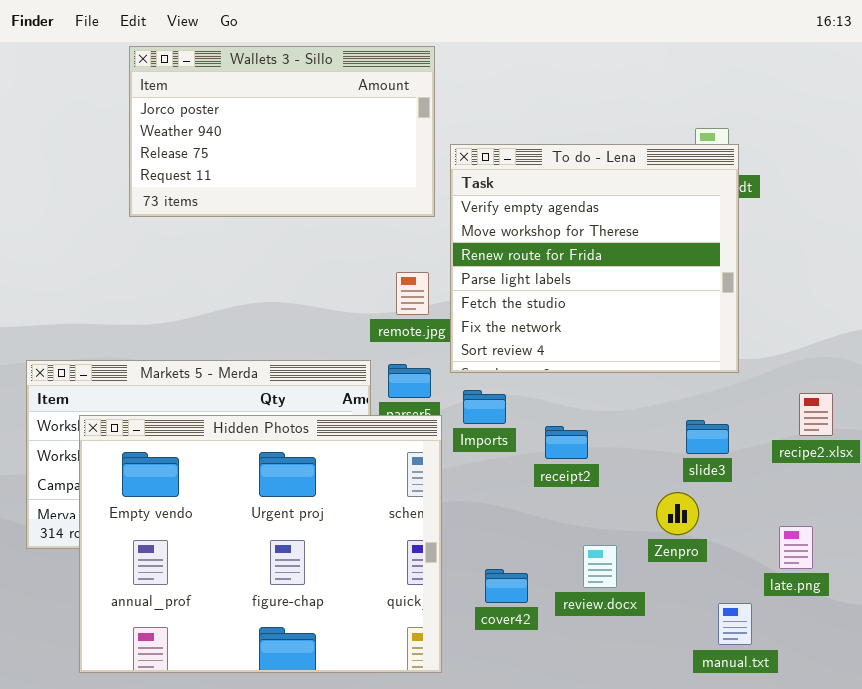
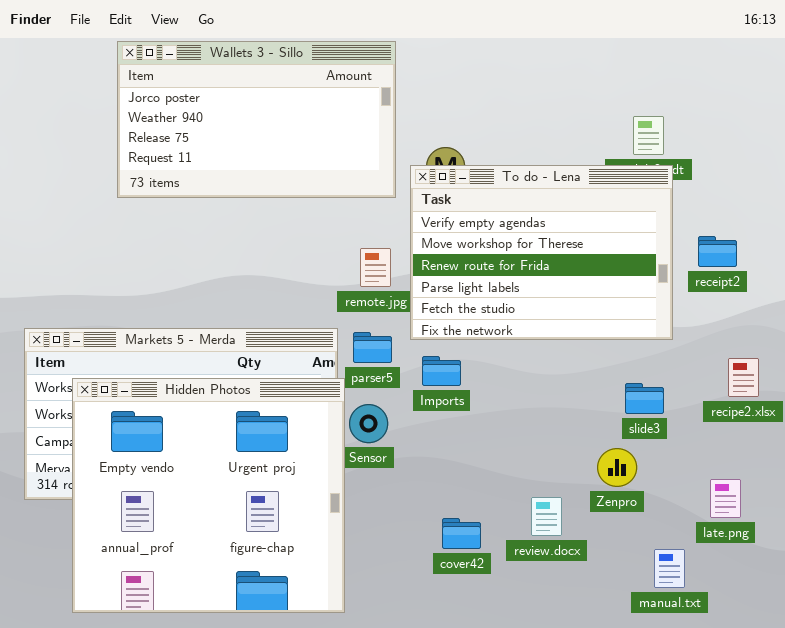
To do - Lena: [450,144,739,373] -> [410,165,673,340], resized
Hidden Photos: [79,415,442,673] -> [72,378,345,613], resized
receipt2: [545,426,588,459] -> [698,236,737,267], moved

